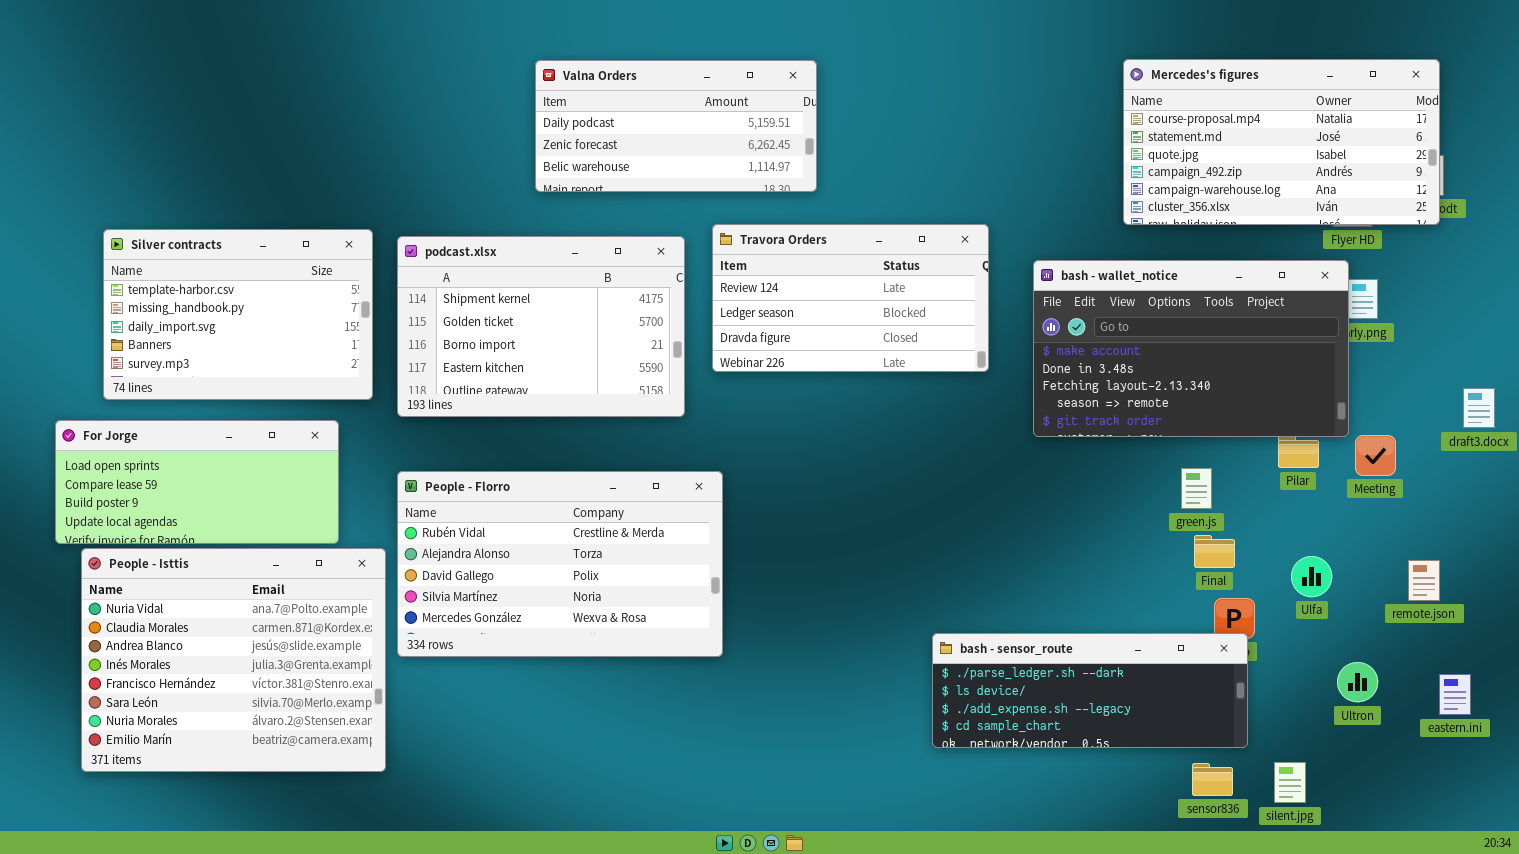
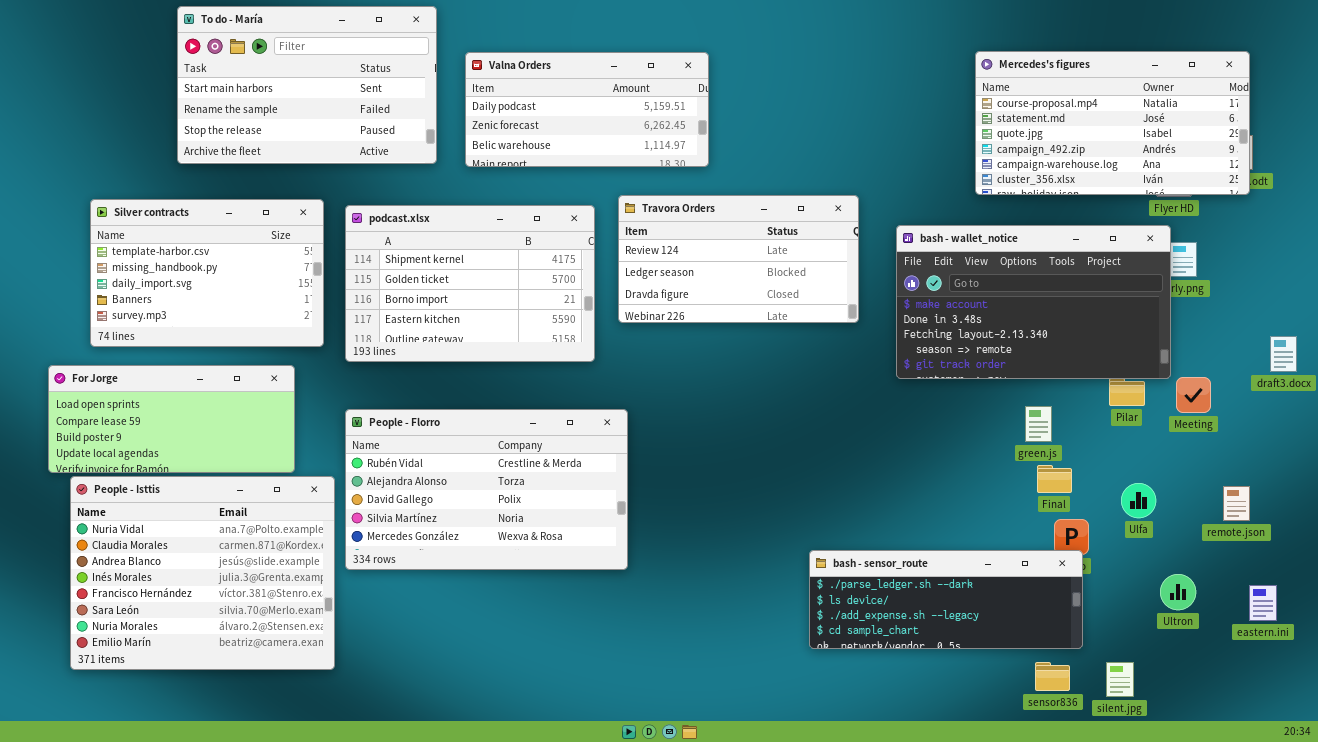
To do - María: none -> [177,6,437,164], opened

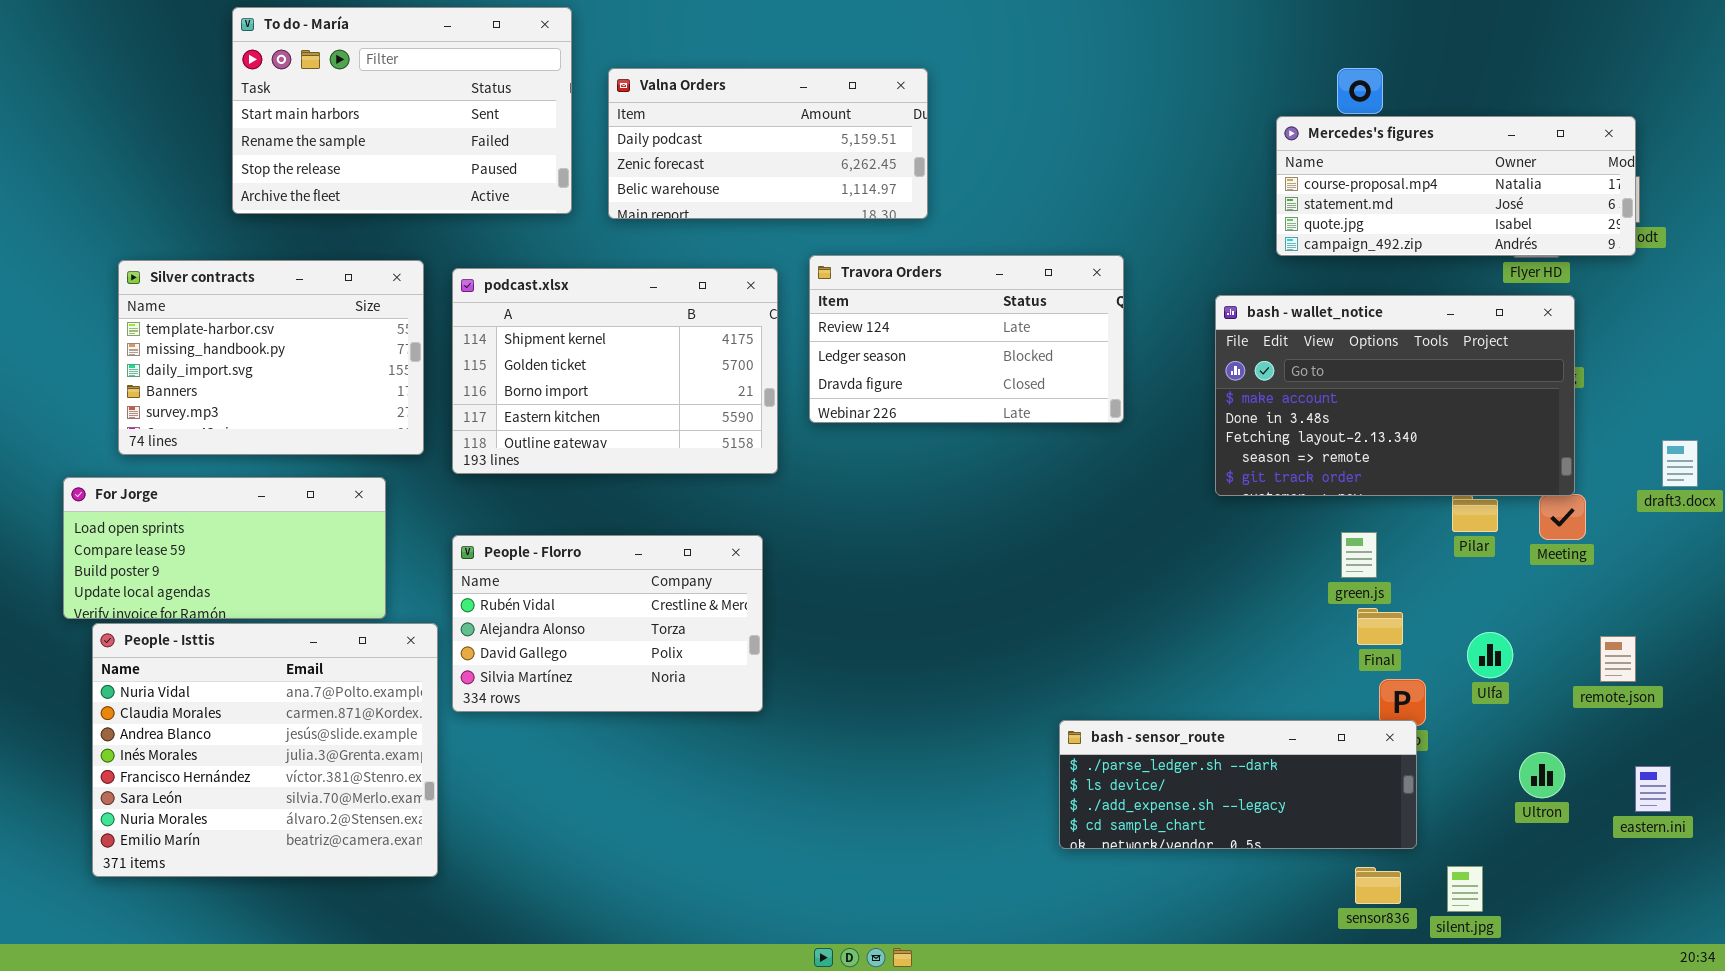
Mercedes's figures: [975,51,1250,195] -> [1276,116,1636,256], resized
bash - wallet_notice: [896,225,1171,379] -> [1215,295,1575,496], moved
People - Florro: [345,409,628,570] -> [452,535,763,712], resized

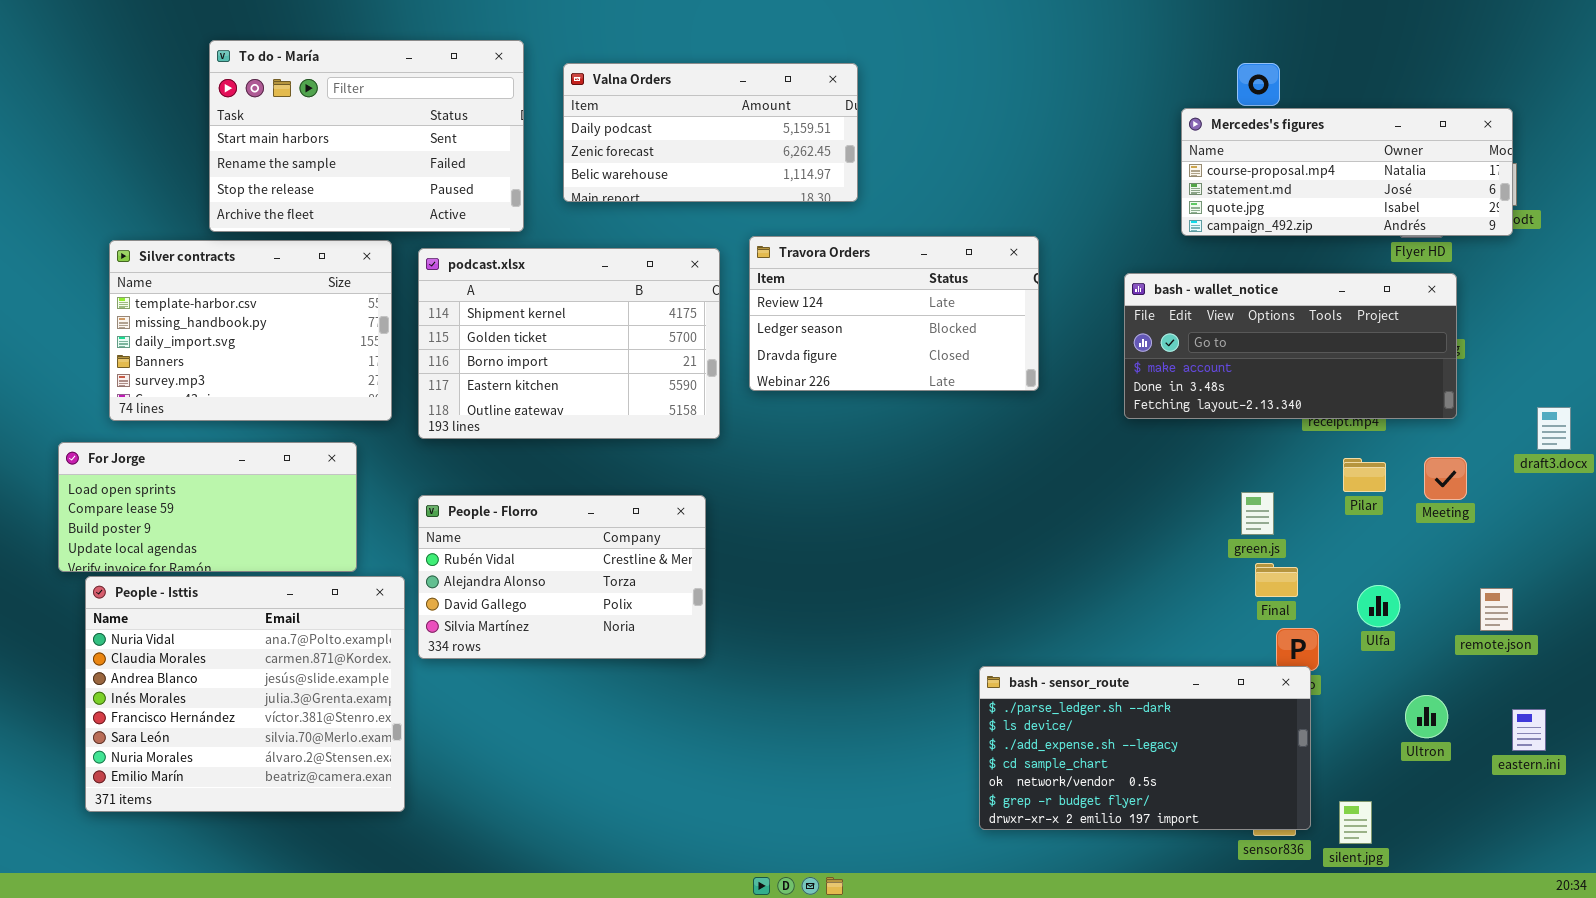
To do - María: [232,7,572,214] -> [209,40,524,232], moved
bash - wallet_notice: [1215,295,1575,496] -> [1124,273,1457,419], resized
bash - sensor_route: [1059,720,1417,849] -> [979,666,1311,830], resized

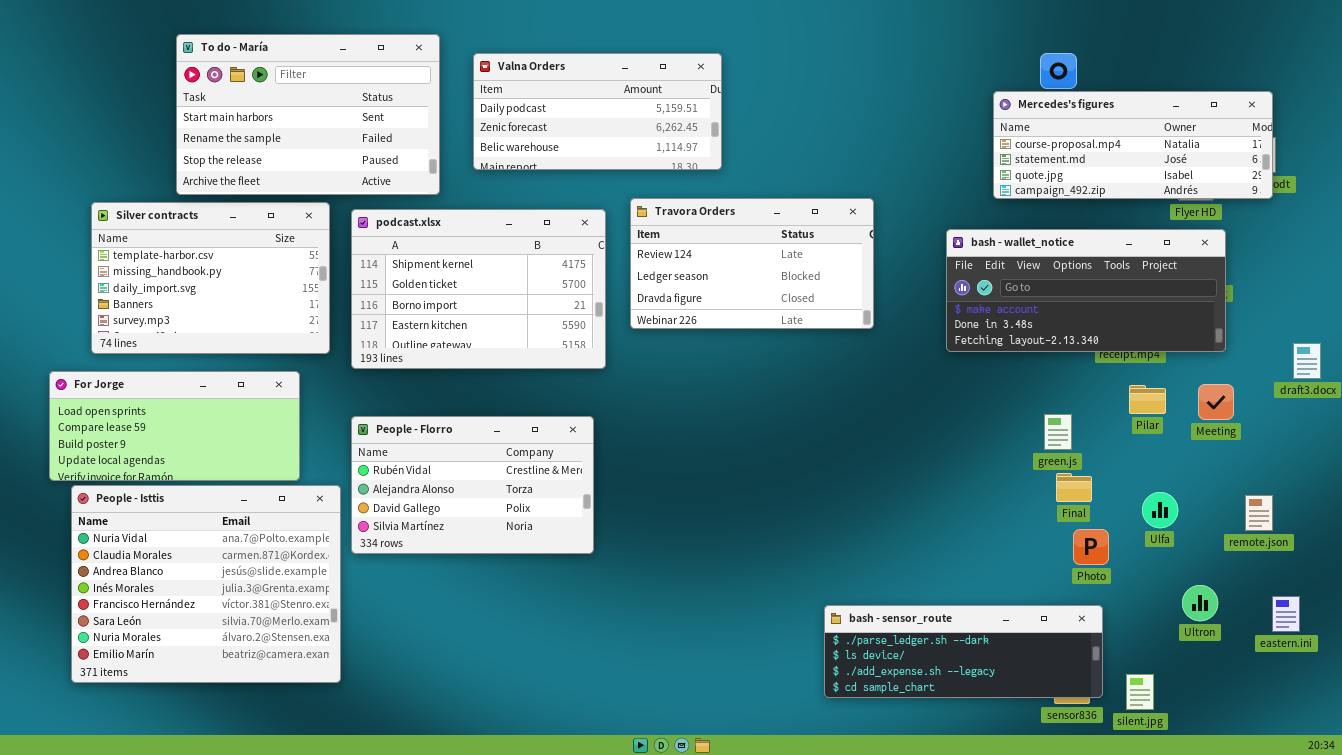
bash - sensor_route: [979,666,1311,830] -> [824,605,1103,698], resized

